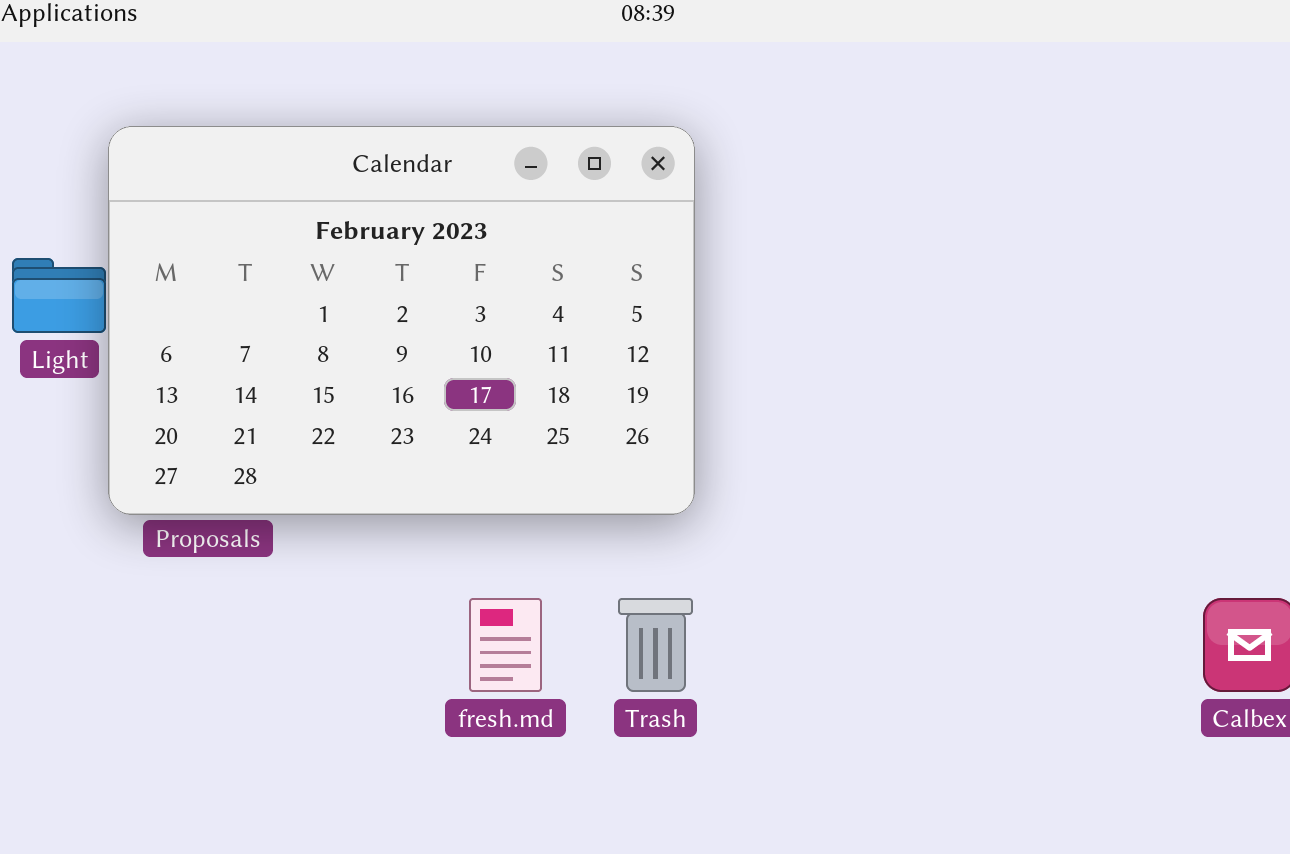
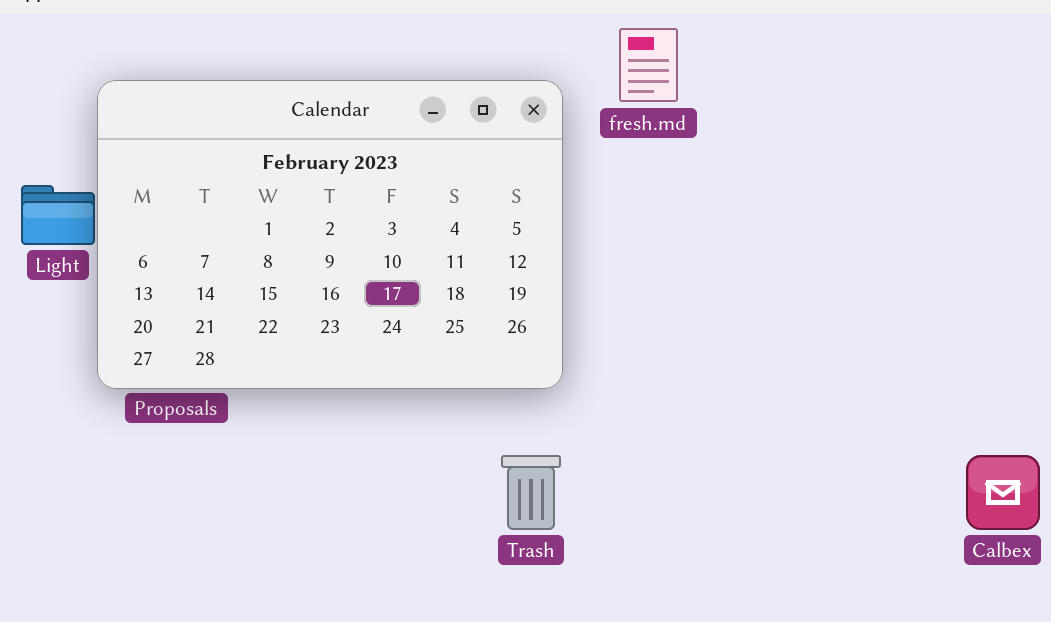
fresh.md: [469,598,542,692] -> [619,28,678,102], moved

